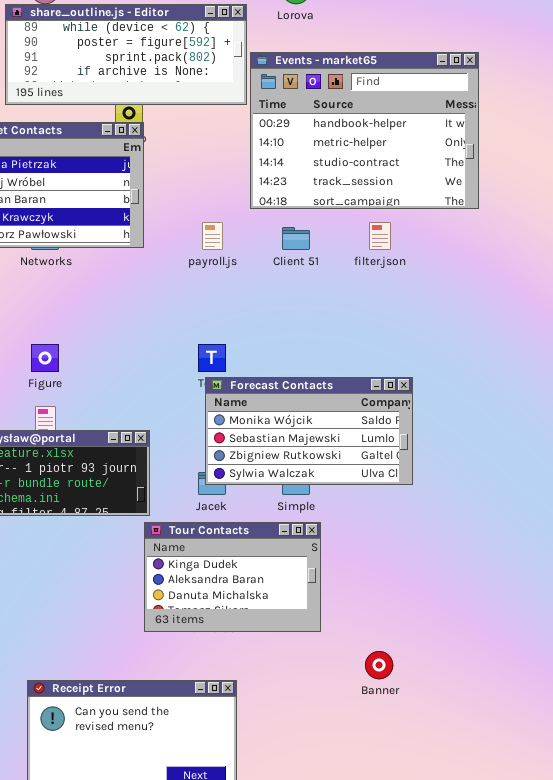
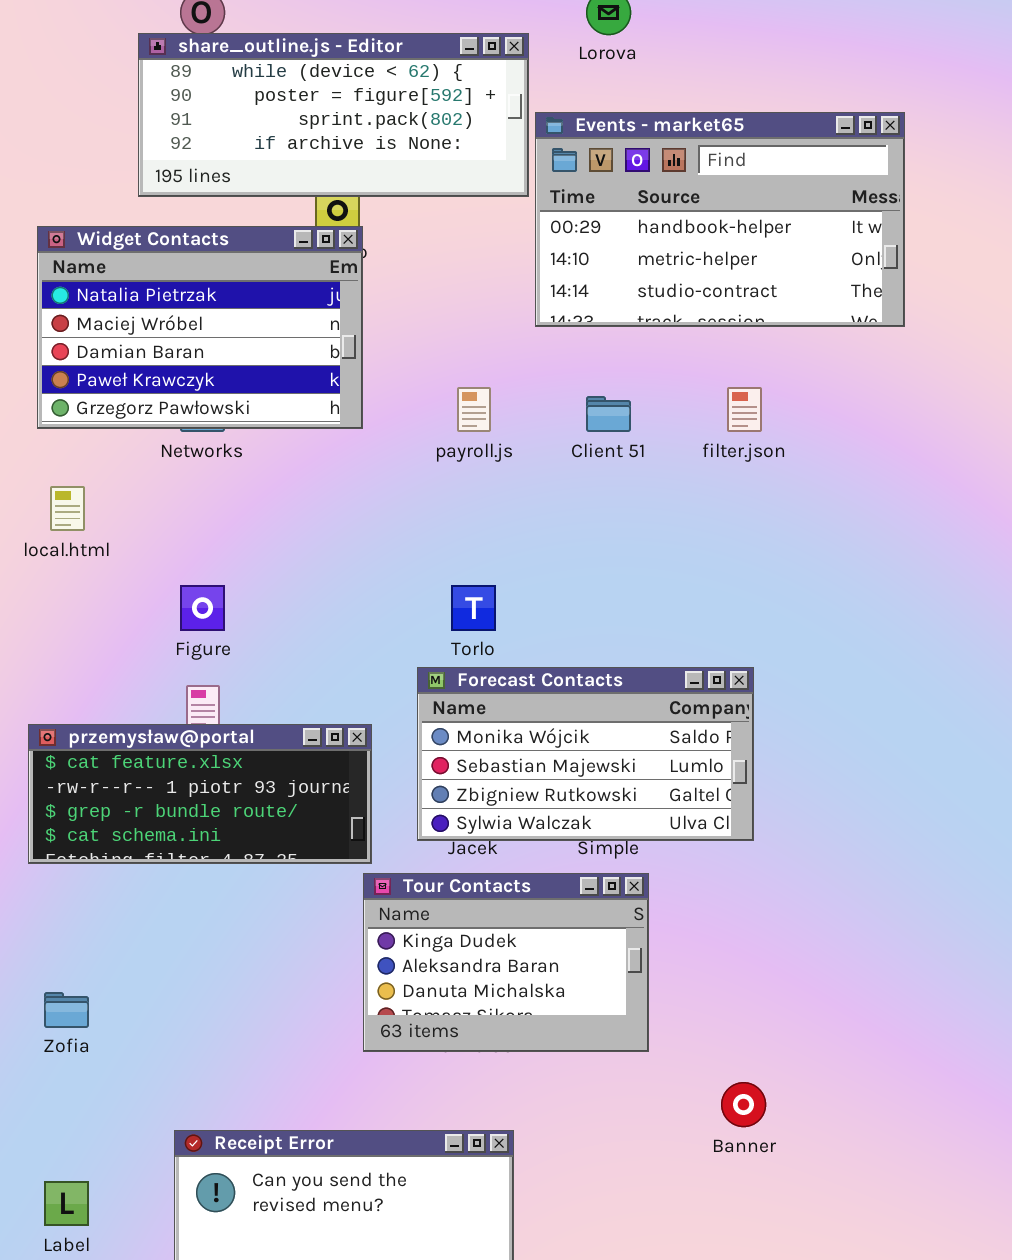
Events - market65: [250,52,479,209] -> [535,112,905,327], resized
Forecast Contacts: [205,377,413,485] -> [417,667,754,841], moved

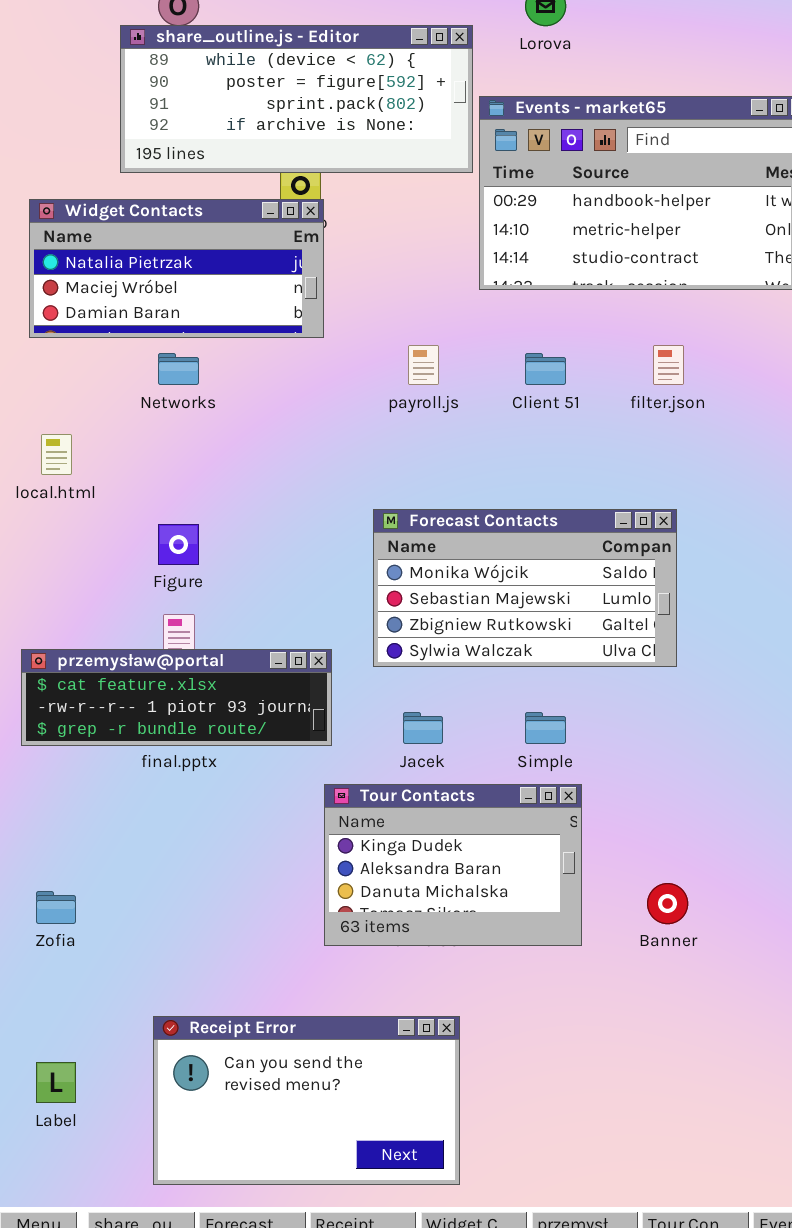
Widget Contacts: [37,226,363,429] -> [29,199,324,338], resized
Forecast Contacts: [417,667,754,841] -> [373,509,677,667], moved
przemysław@portal: [28,724,372,864] -> [21,649,332,746], resized
Banner: [721,1082,766,1127] -> [647,883,688,924], moved

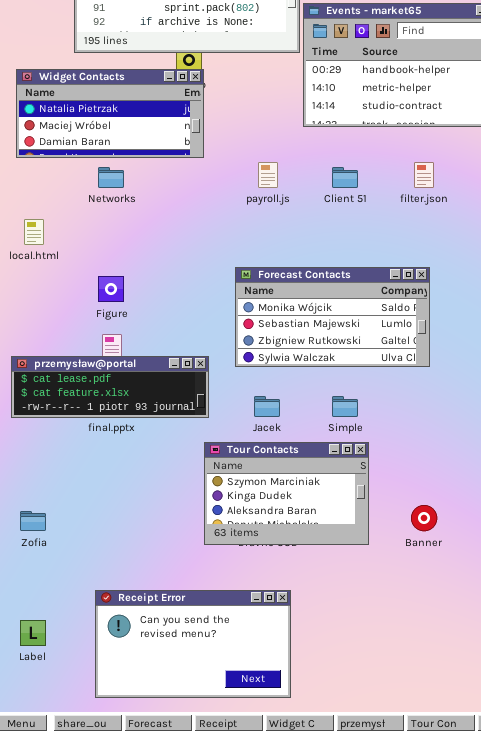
przemysław@portal: [21,649,332,746] -> [11,356,209,418], scrolled up 1 row
Tour Contacts: [324,784,582,946] -> [204,442,369,545], scrolled up 1 row

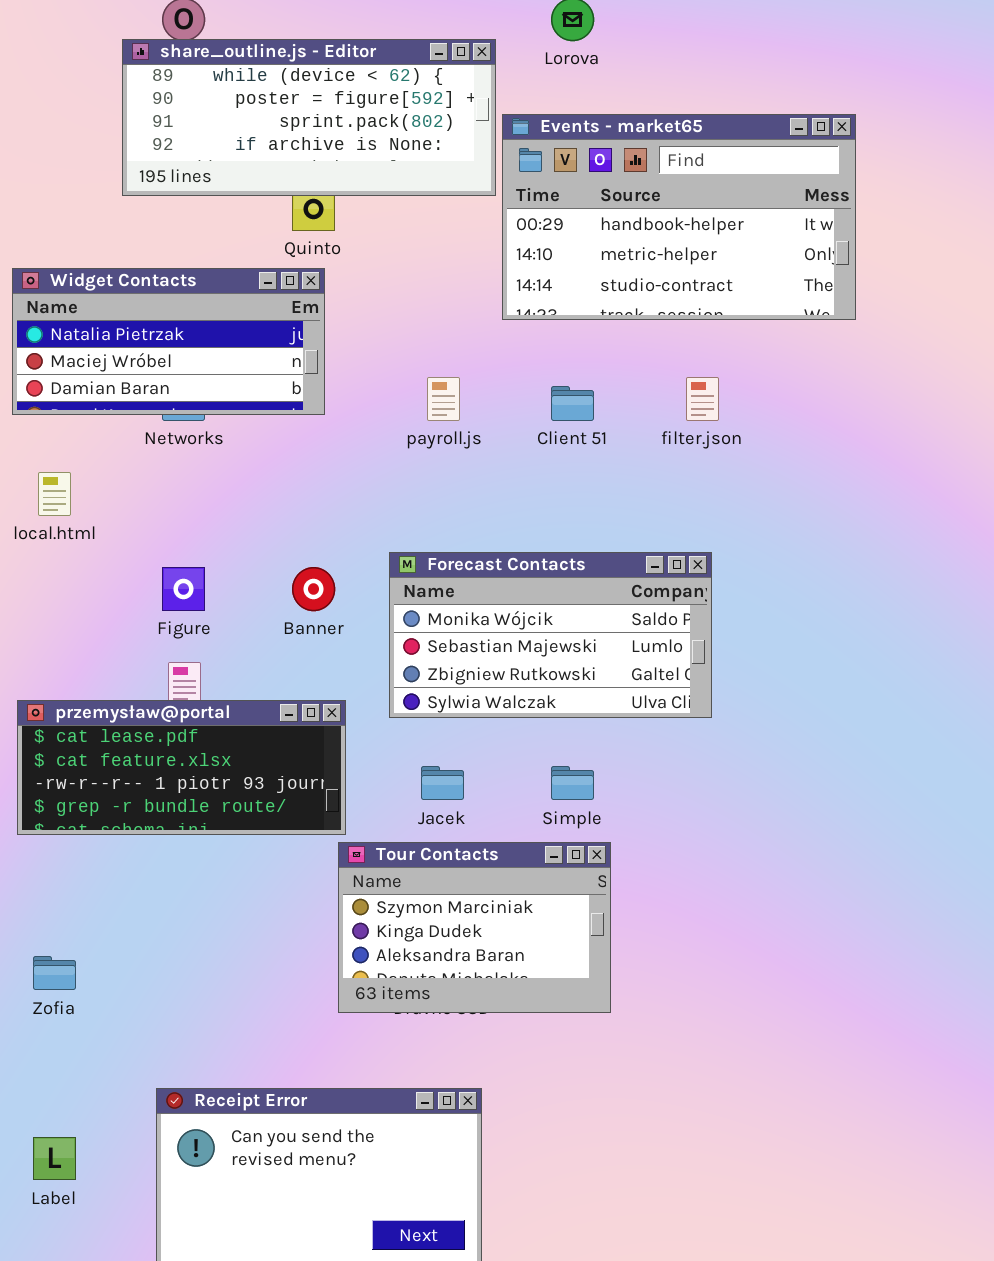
Widget Contacts: [16,69,204,158] -> [12,268,325,415], moved
przemysław@portal: [11,356,209,418] -> [17,700,346,835], resized
Banner: [411,505,437,531] -> [292,567,335,611], moved

